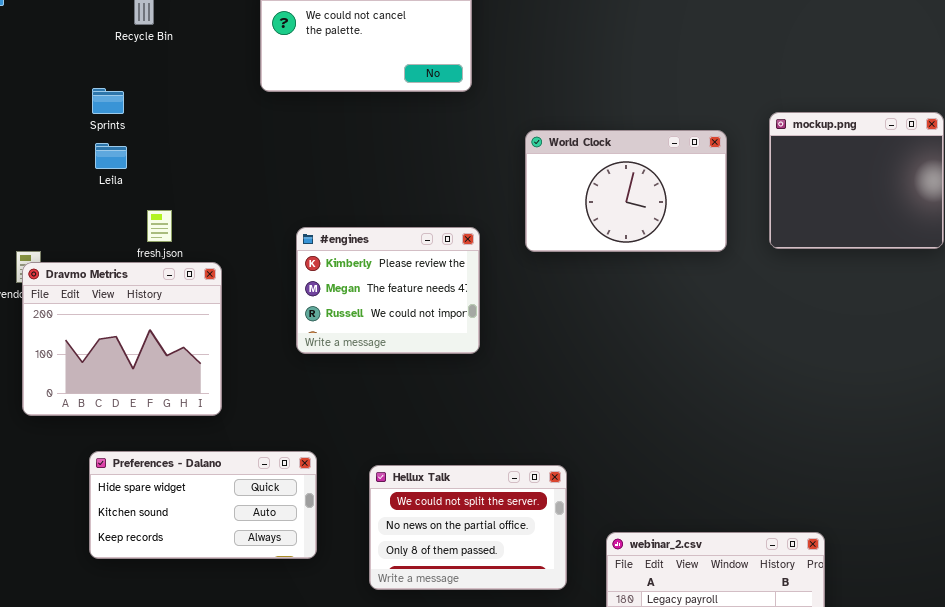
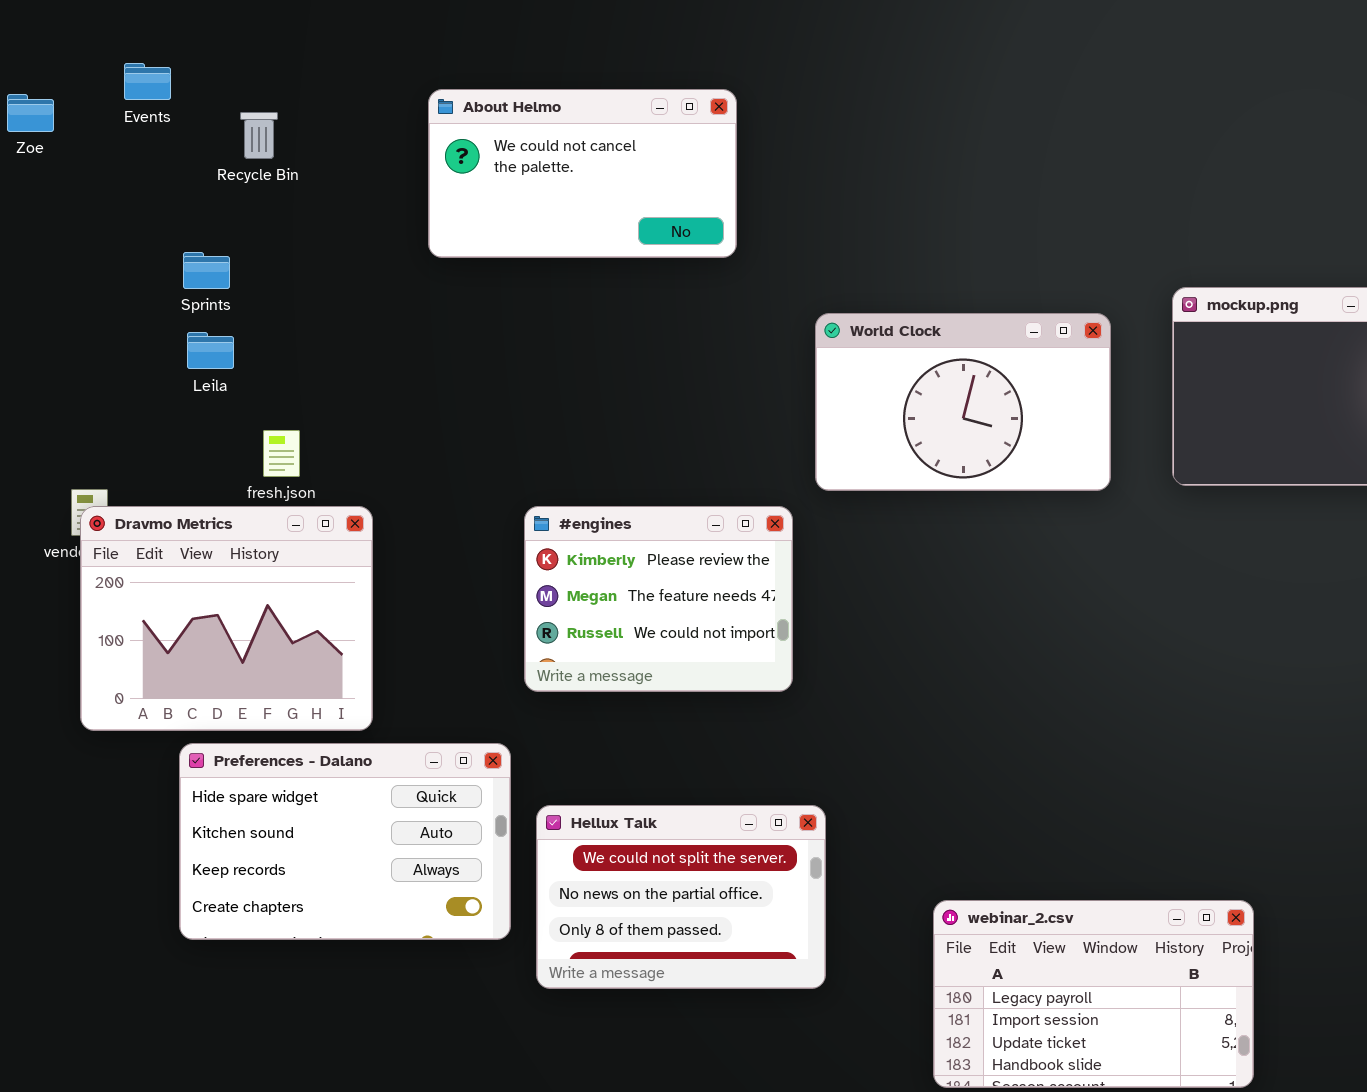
#engines: [296,227,480,354] -> [524,506,793,692], moved
Preferences - Dalano: [89,451,317,559] -> [179,743,511,940], resized
Hellux Talk: [369,465,567,590] -> [536,805,826,989], moved

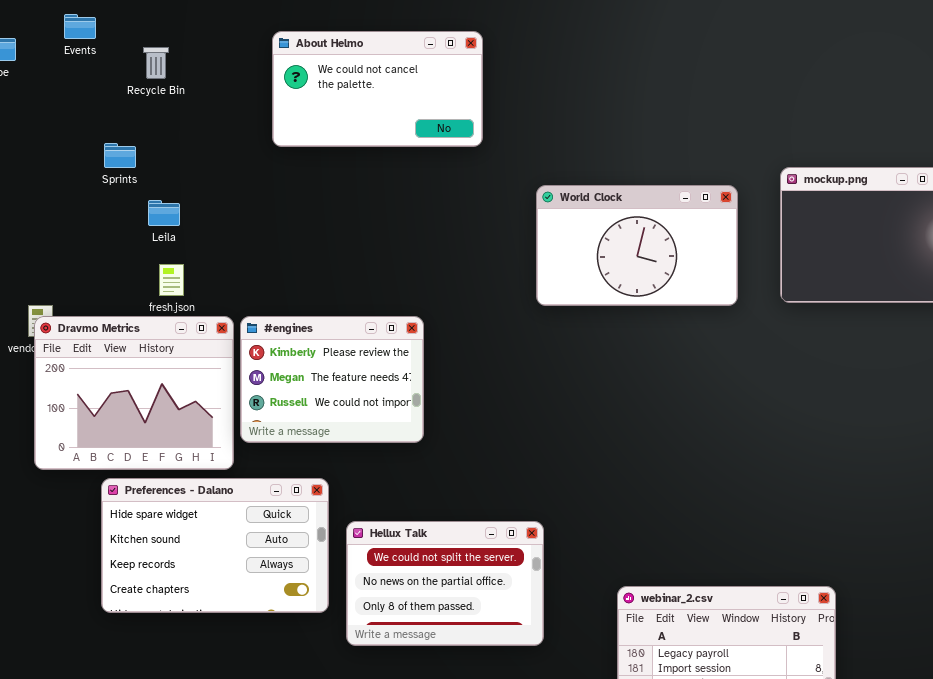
Leila: [187,332,234,369] -> [148,200,180,226], moved
#engines: [524,506,793,692] -> [240,316,424,443], moved

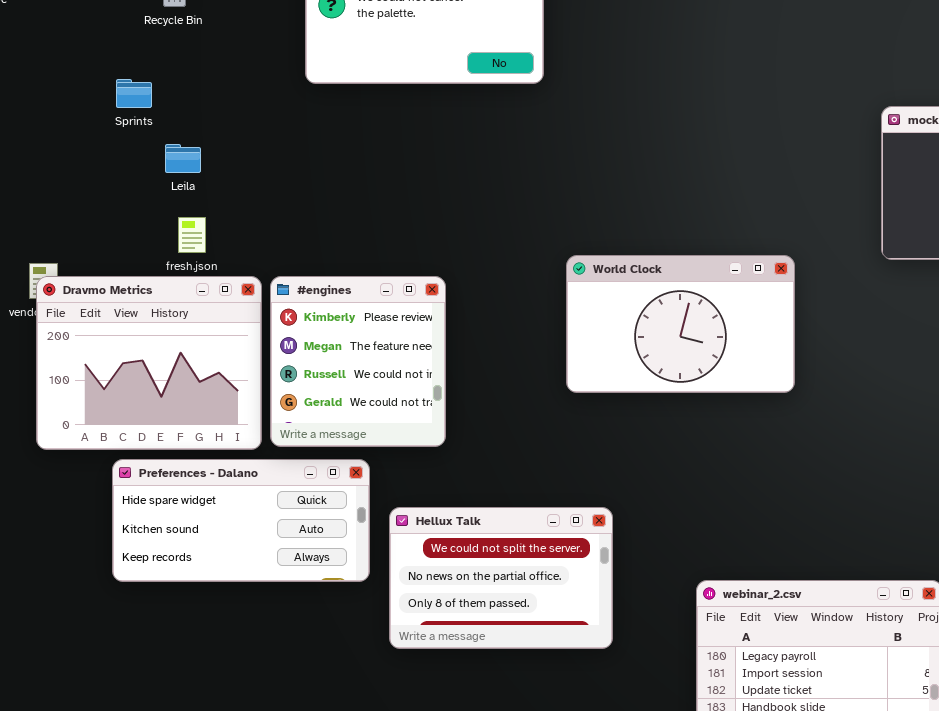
World Clock: [536,185,738,306] -> [566,255,795,393], moved
#engines: [240,316,424,443] -> [270,276,446,447], resized
Preferences - Dalano: [101,478,329,613] -> [112,459,370,582], resized

